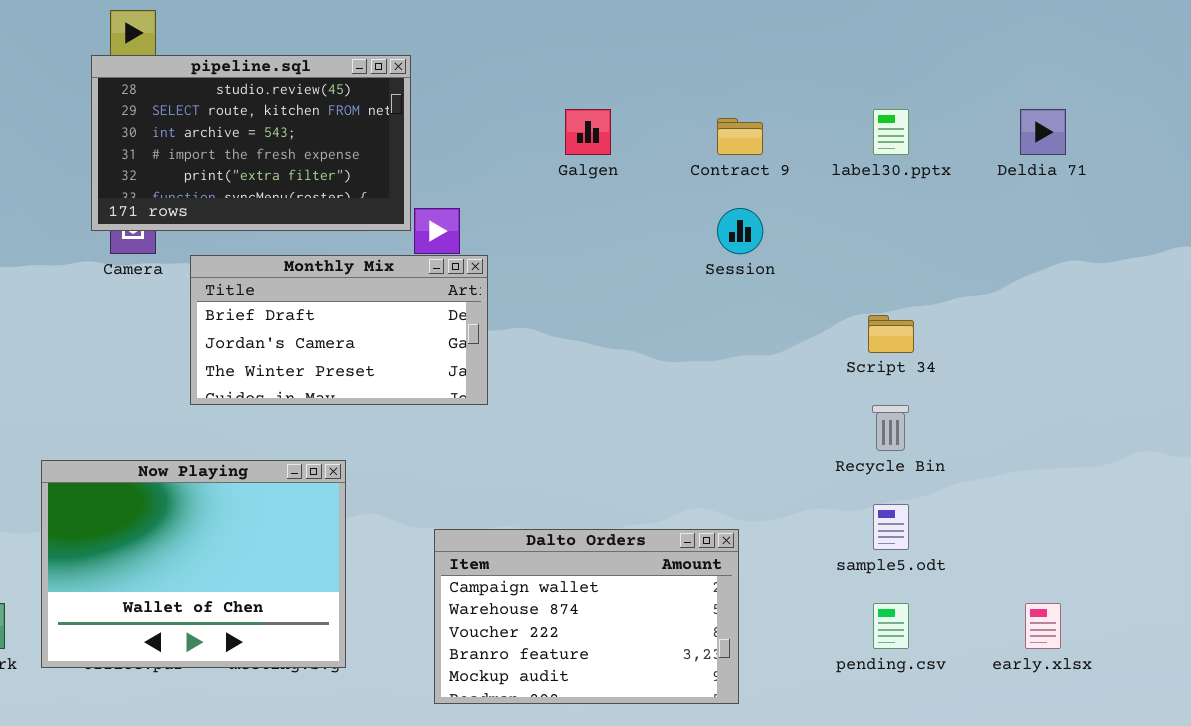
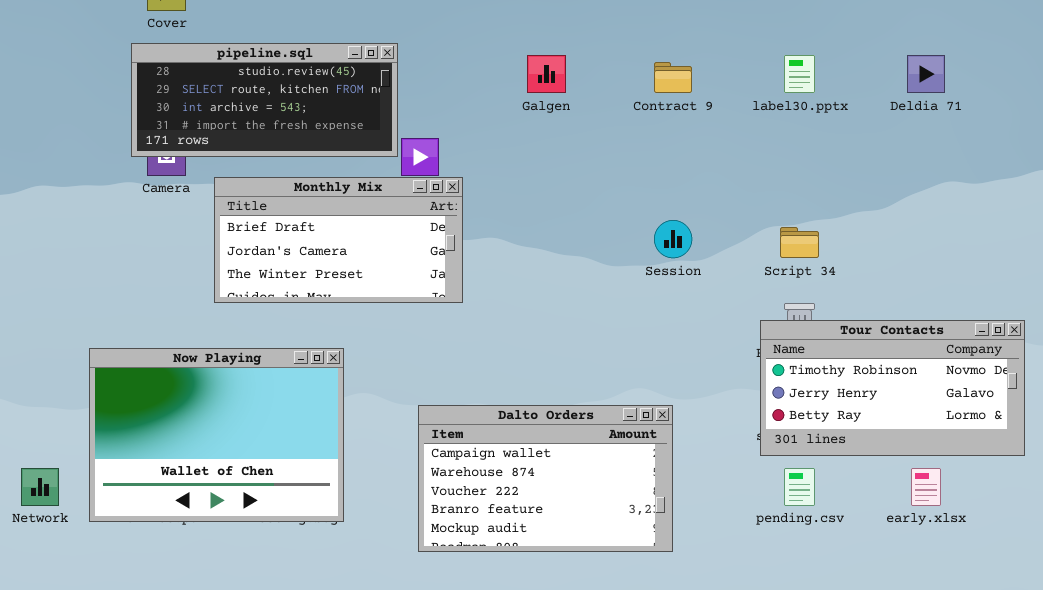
pipeline.sql: [91,55,411,231] -> [131,43,398,157], resized
Session: [717,208,763,254] -> [654,220,692,258], moved
Tour Contacts: none -> [760,320,1025,456], opened

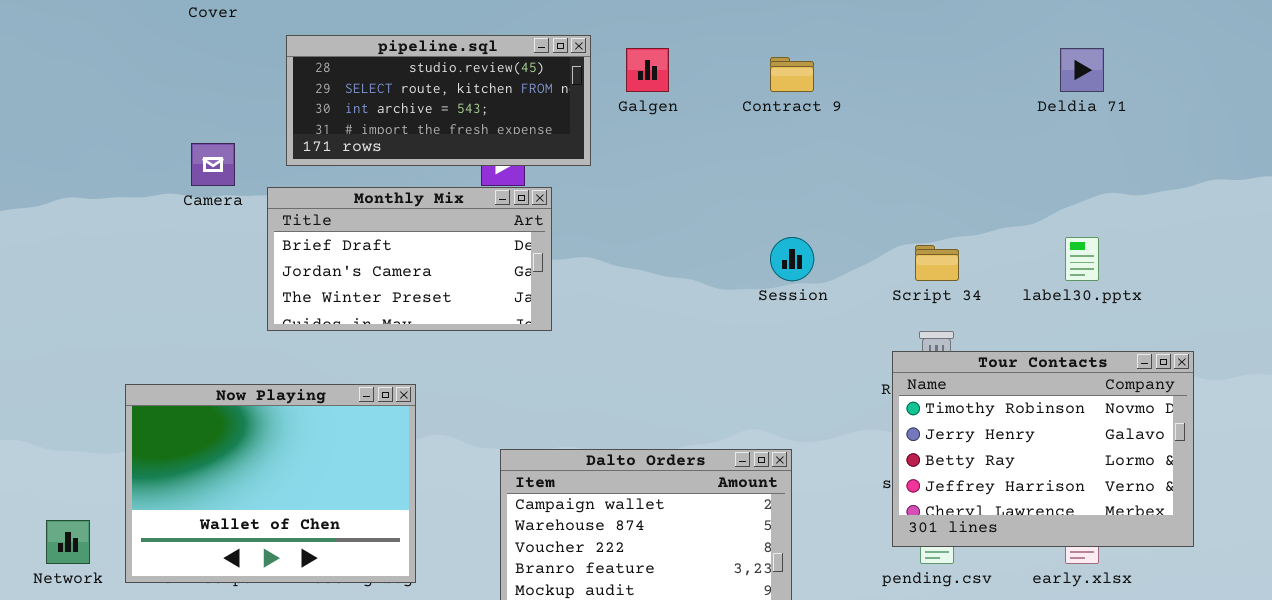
pipeline.sql: [131,43,398,157] -> [286,35,591,166], moved
label30.pptx: [784,55,815,93] -> [1065,237,1099,281], moved
Tour Contacts: [760,320,1025,456] -> [892,351,1194,547], resized

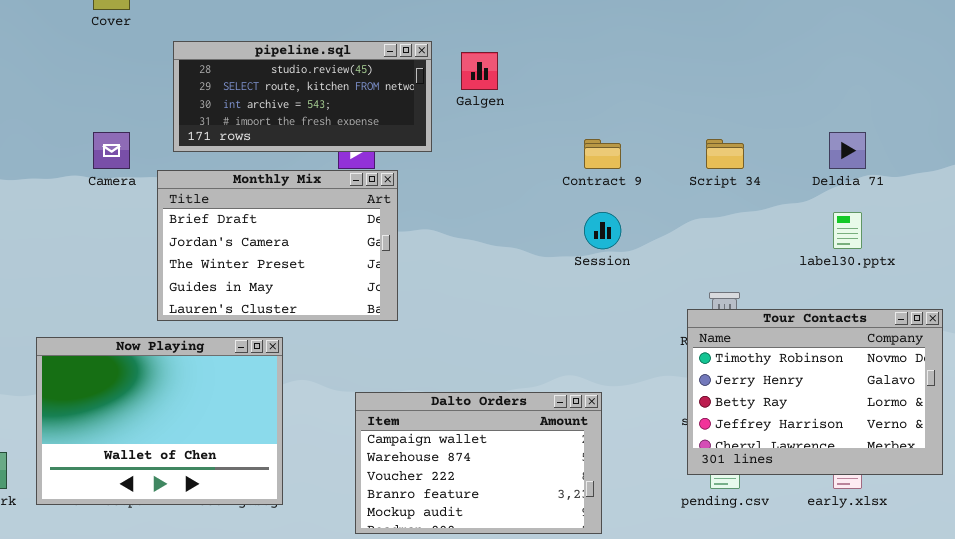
Deldia 71: [1060,48,1104,92] -> [829,132,866,169], moved
Contract 9: [770,57,814,92] -> [584,139,621,169], moved
Monthly Mix: [267,187,552,331] -> [157,170,398,321], resized
Script 34: [915,245,959,281] -> [706,139,744,169], moved

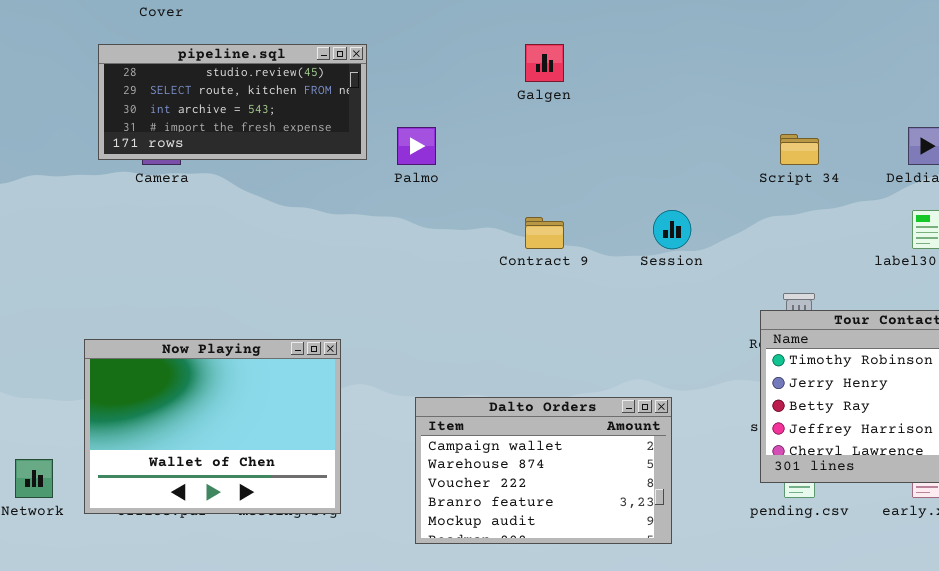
pipeline.sql: [173,41,432,152] -> [98,44,367,160], moved
Contract 9: [584,139,621,169] -> [525,217,564,249], moved
Monthly Mix: [157,170,398,321] -> none, closed

